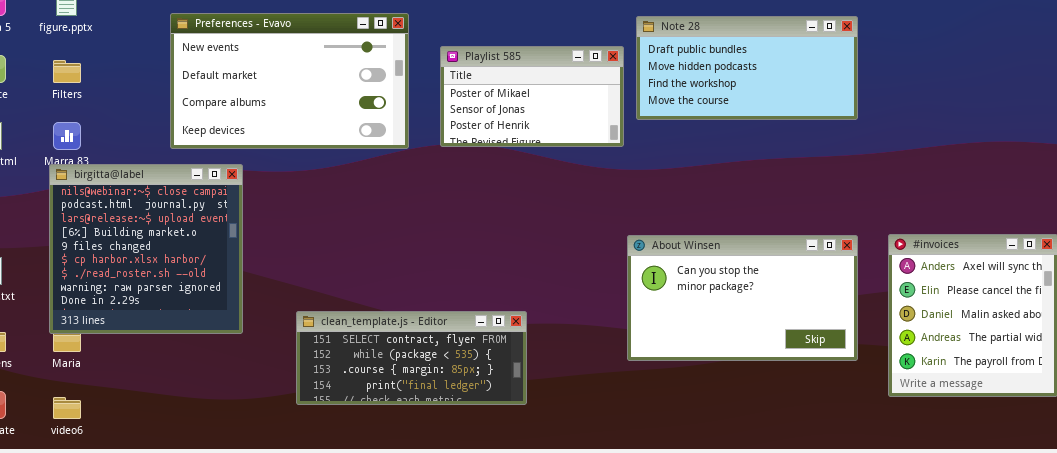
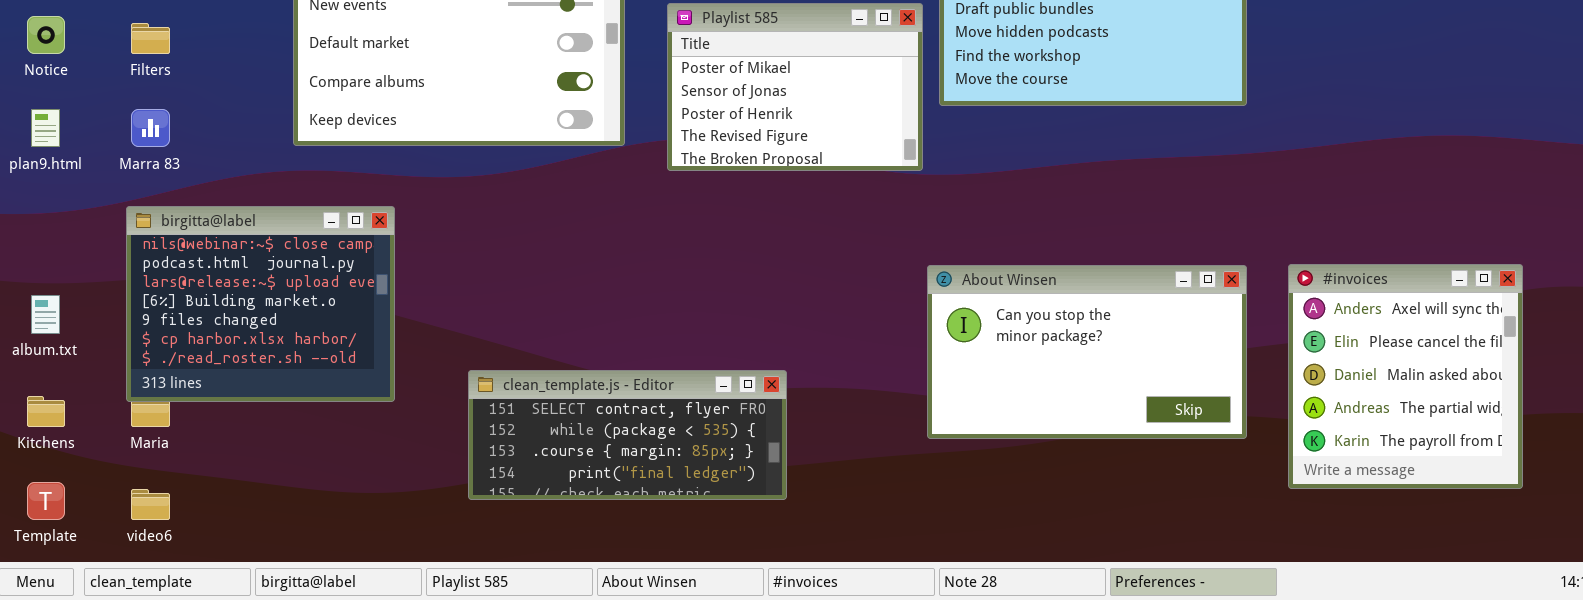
Playlist 585: [440,46,624,147] -> [667,3,923,171], resized
birgitta@label: [49,164,243,334] -> [126,206,395,402], resized

